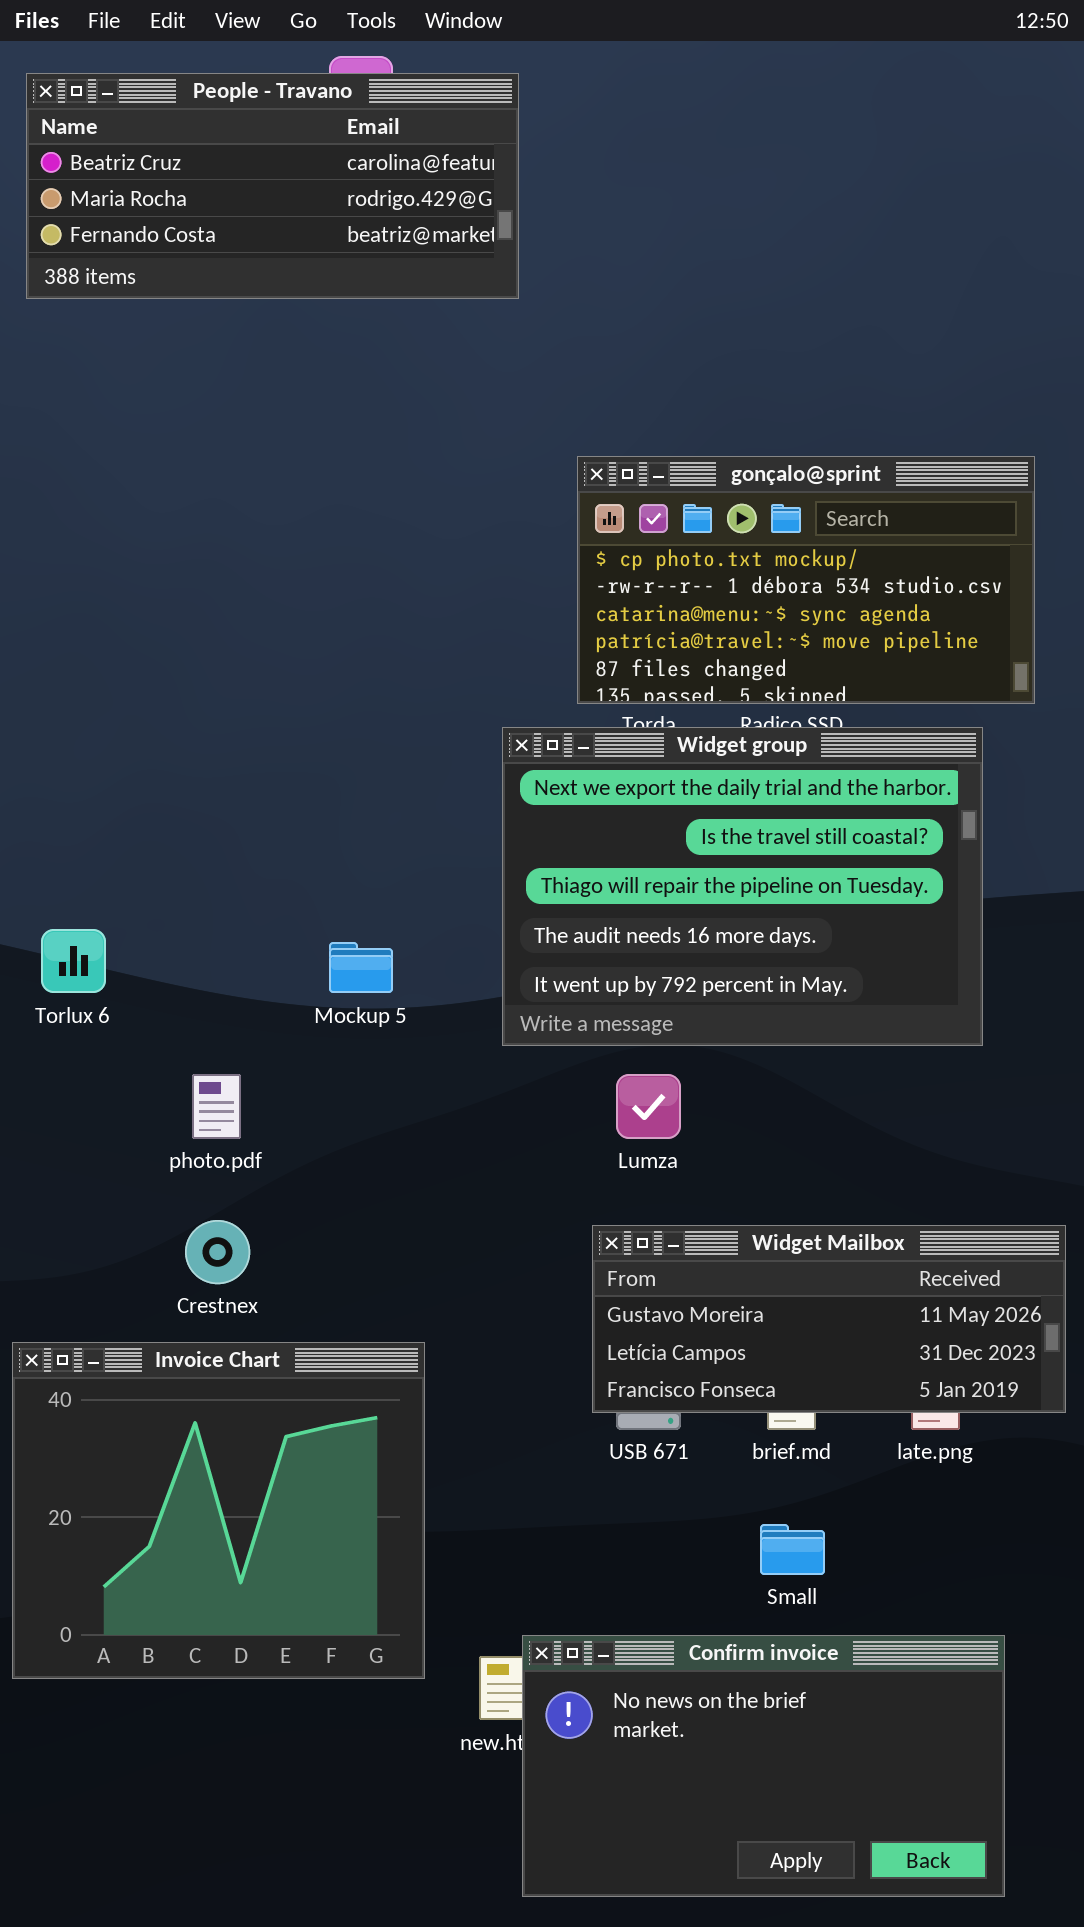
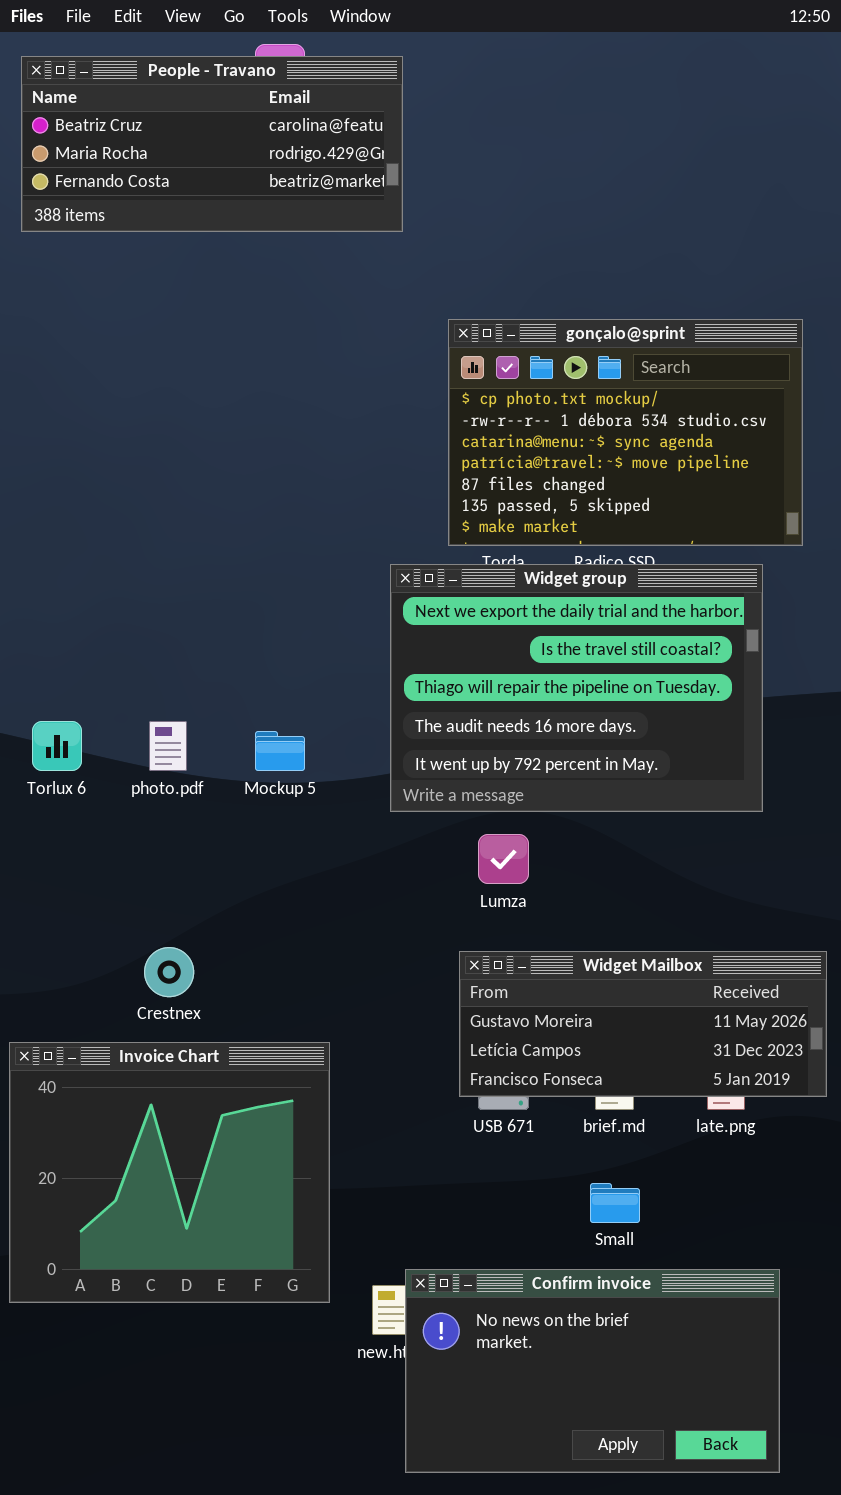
gonçalo@sprint: [577,456,1035,704] -> [448,319,803,546], resized
photo.pdf: [192,1074,241,1139] -> [149,721,187,771], moved

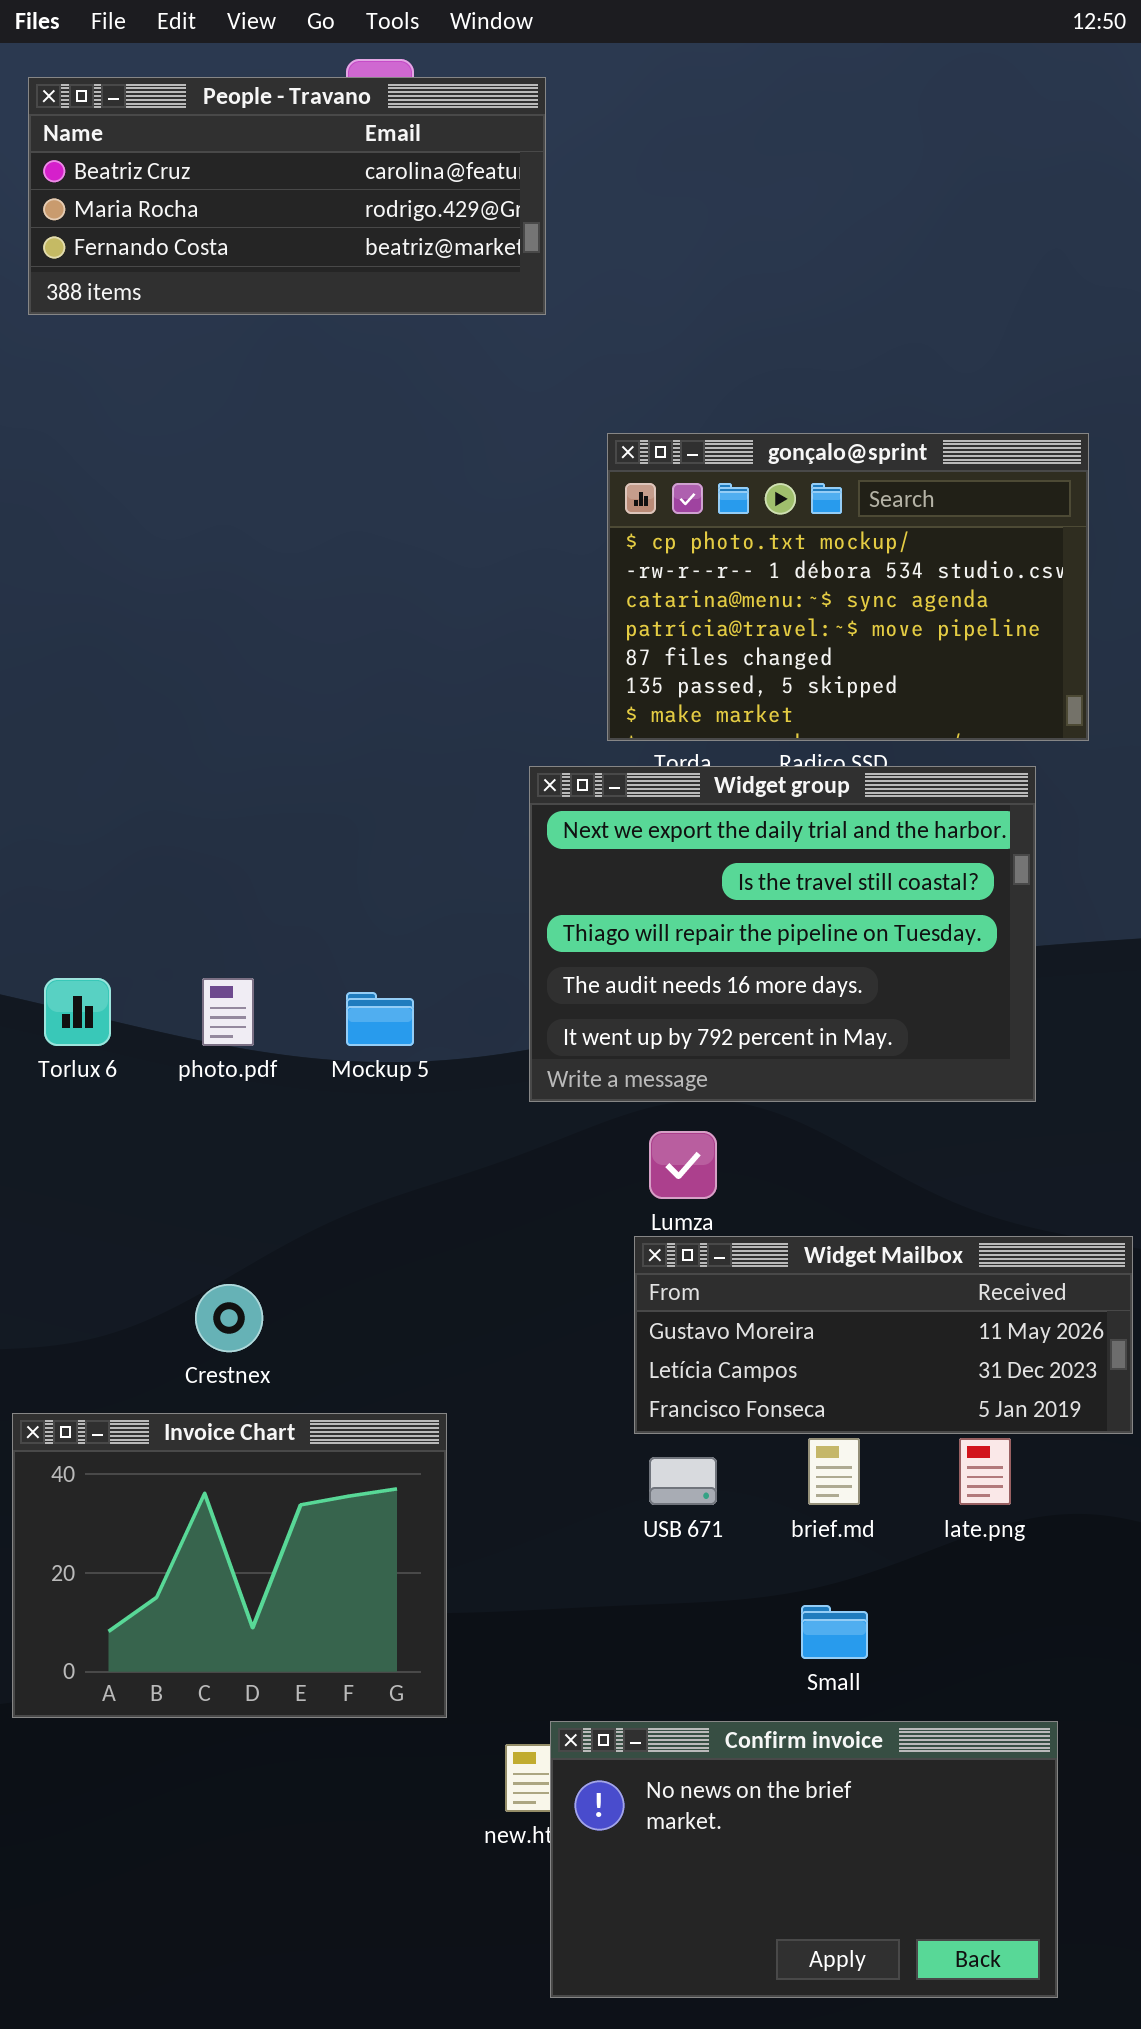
Widget Mailbox: [459,951,827,1097] -> [634,1236,1133,1434], moved
Invoice Chart: [9,1042,330,1303] -> [12,1413,447,1718], resized

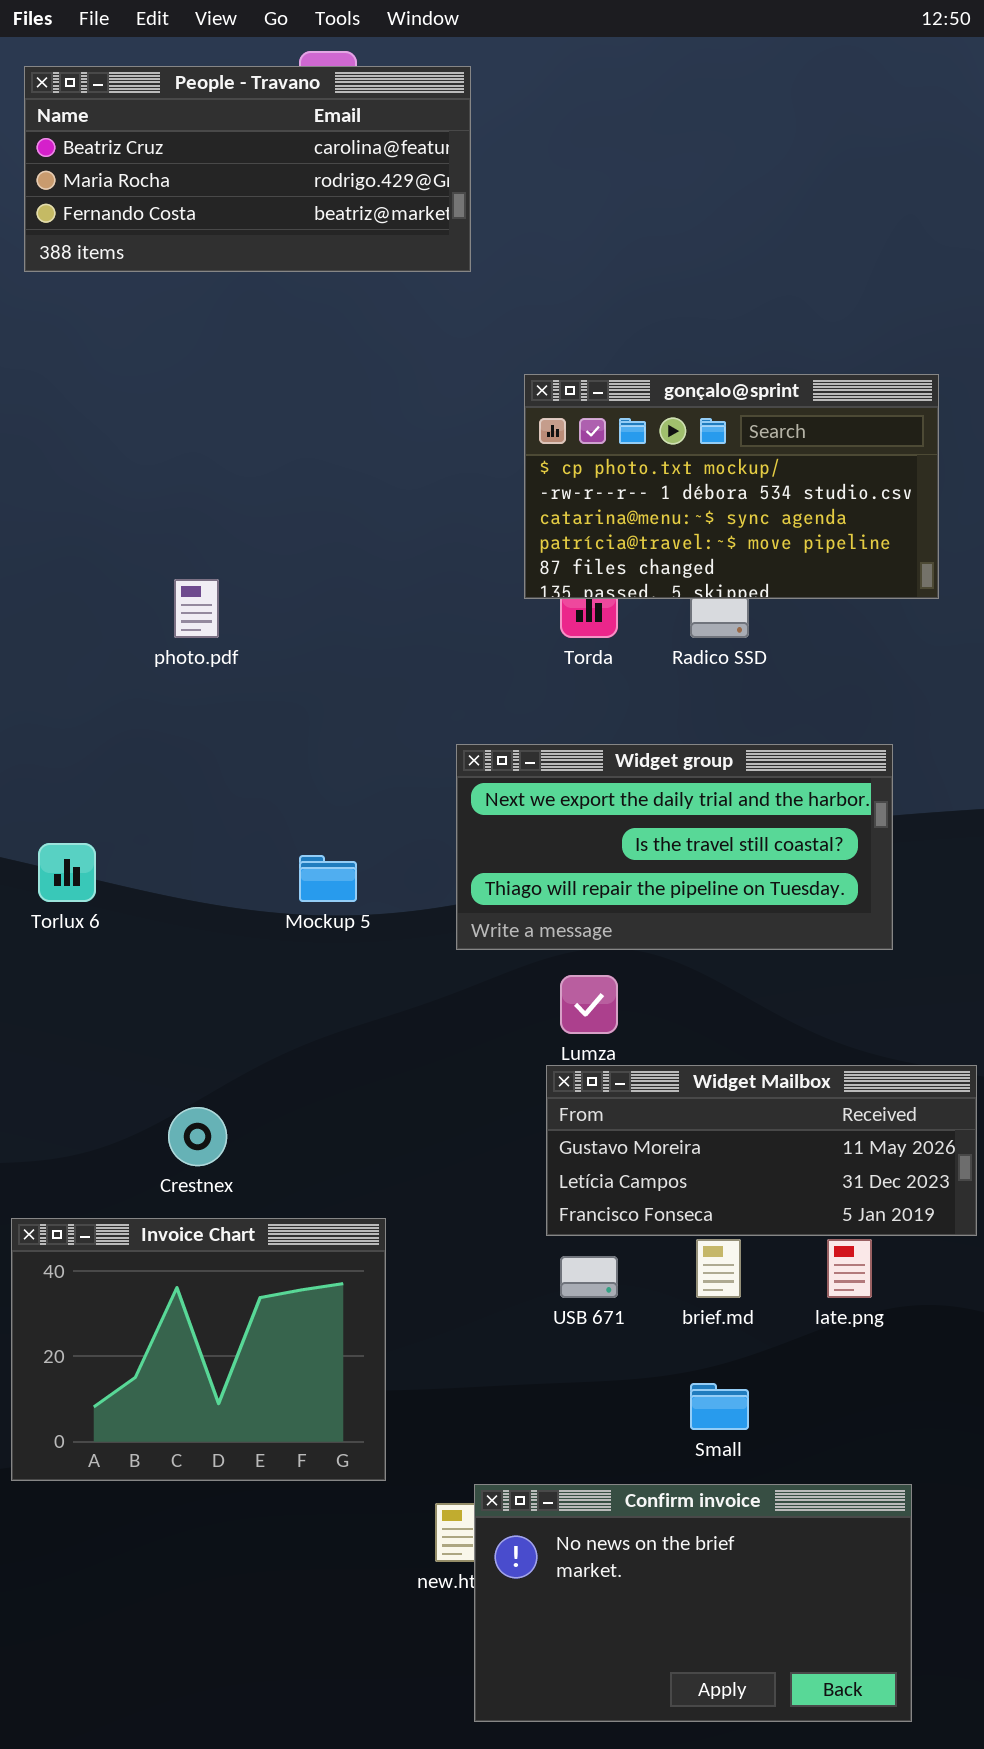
gonçalo@sprint: [607,433,1089,741] -> [524,374,939,599], resized
Widget group: [529,766,1036,1102] -> [456,744,893,950], resized
photo.pdf: [202,978,254,1046] -> [174,579,219,638], moved

